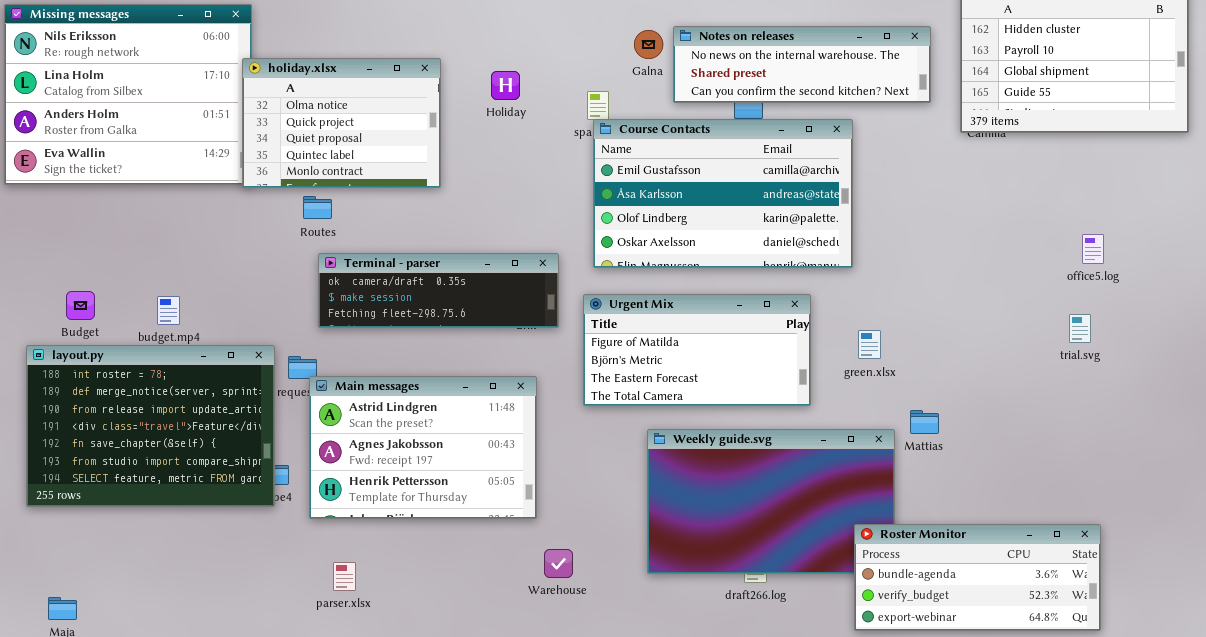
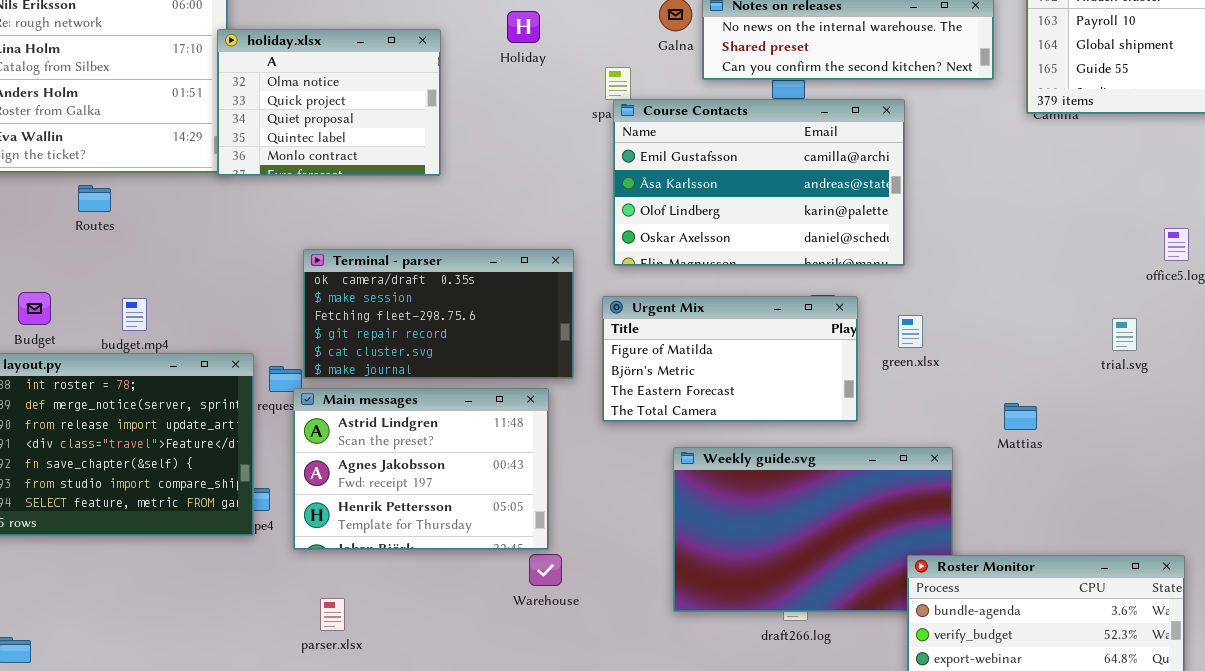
Holiday: [491,71,520,100] -> [507,11,540,43], moved
Routes: [303,196,332,219] -> [78,185,111,212], moved
Terminal - parser: [318,253,559,328] -> [303,249,574,379], resized
trial.svg: [1069,314,1091,343] -> [1112,318,1137,351], moved
green.xlsx: [858,330,881,359] -> [898,315,923,348], moved
Mattias: [910,410,939,434] -> [1004,403,1037,430], moved
Warehouse: [544,549,573,578] -> [529,554,562,586], moved

